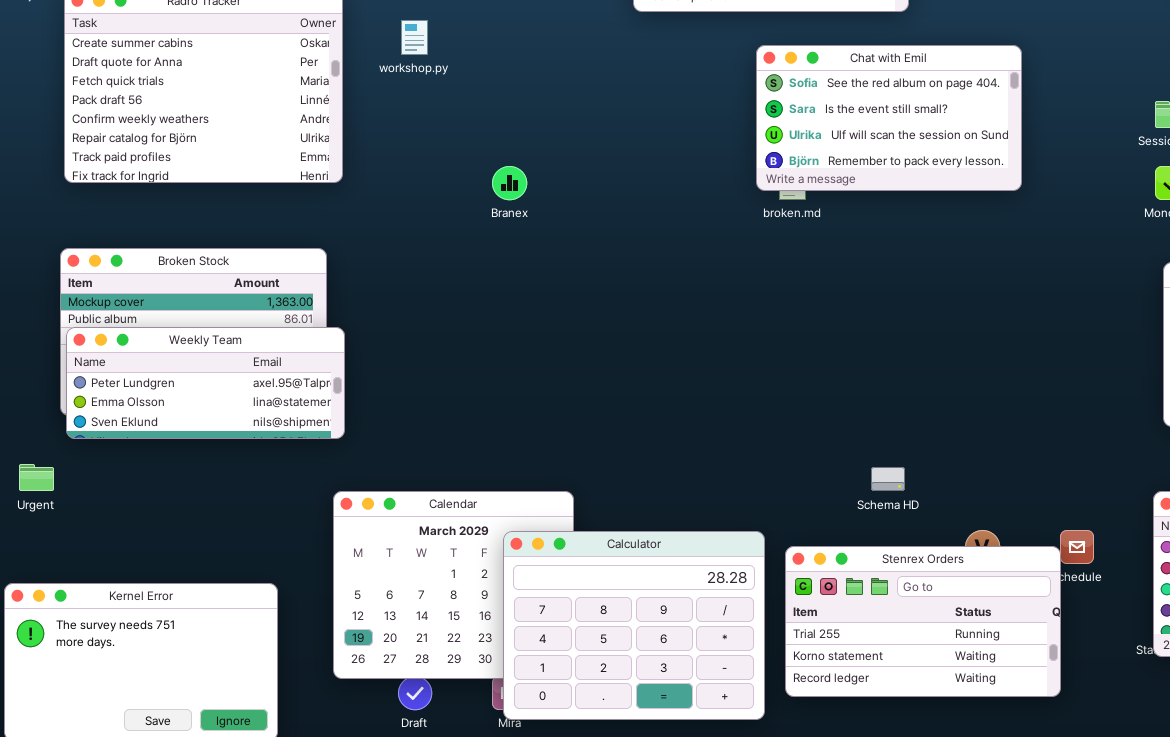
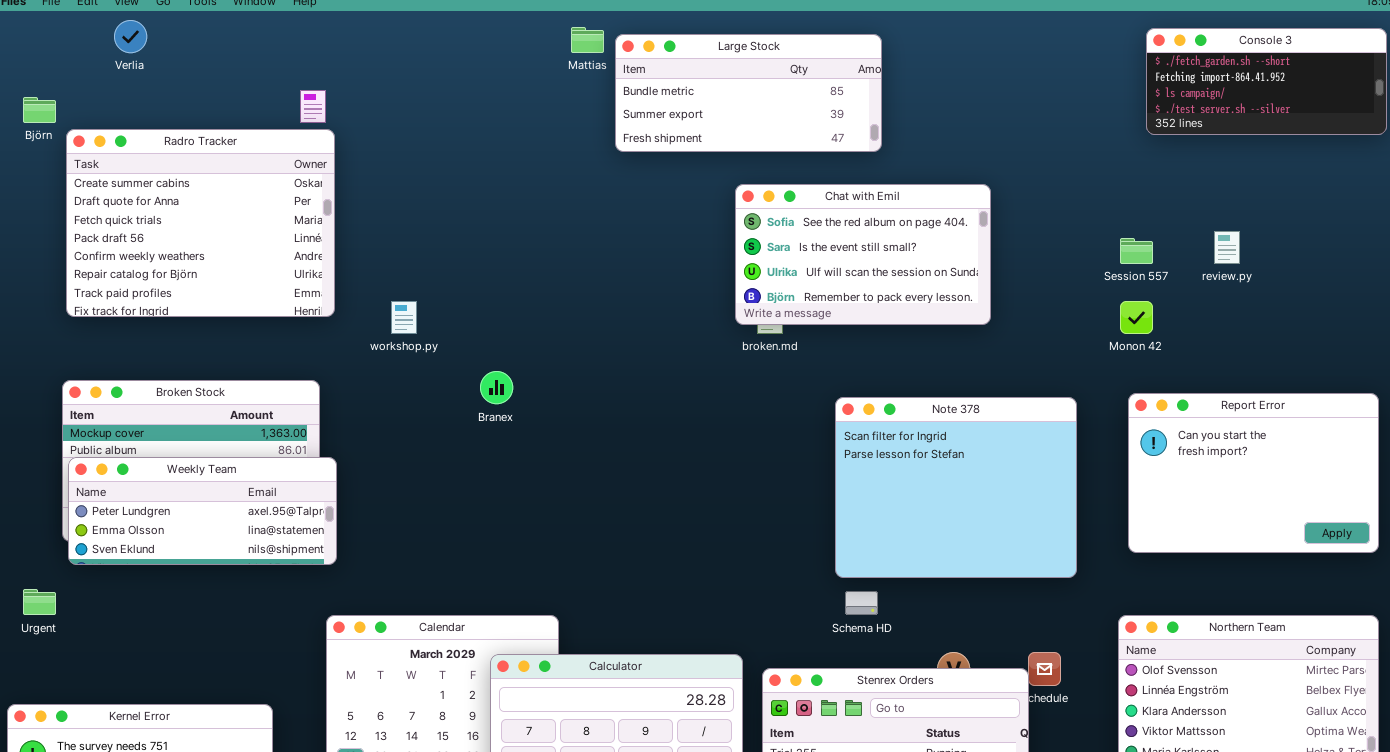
workshop.py: [401,20,428,55] -> [391,301,417,334], moved
Branex: [492,166,527,200] -> [480,371,513,404], moved
Note 378: none -> [835,397,1077,578], opened

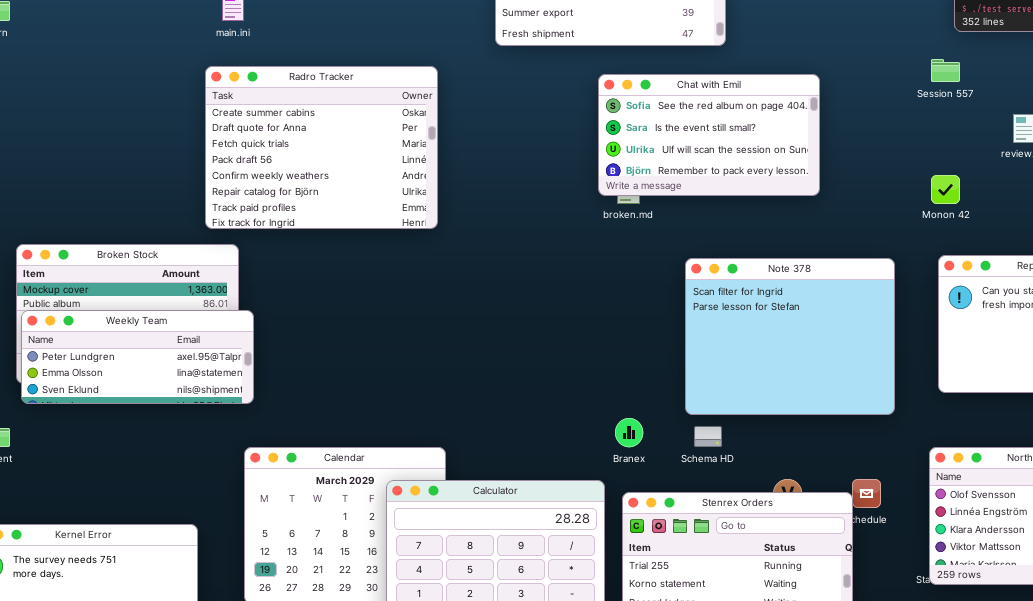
Radro Tracker: [66,129,335,317] -> [205,66,438,229], moved
Session 557: [1120,238,1153,264] -> [931,59,960,82], moved
Branex: [480,371,513,404] -> [615,418,643,447], moved

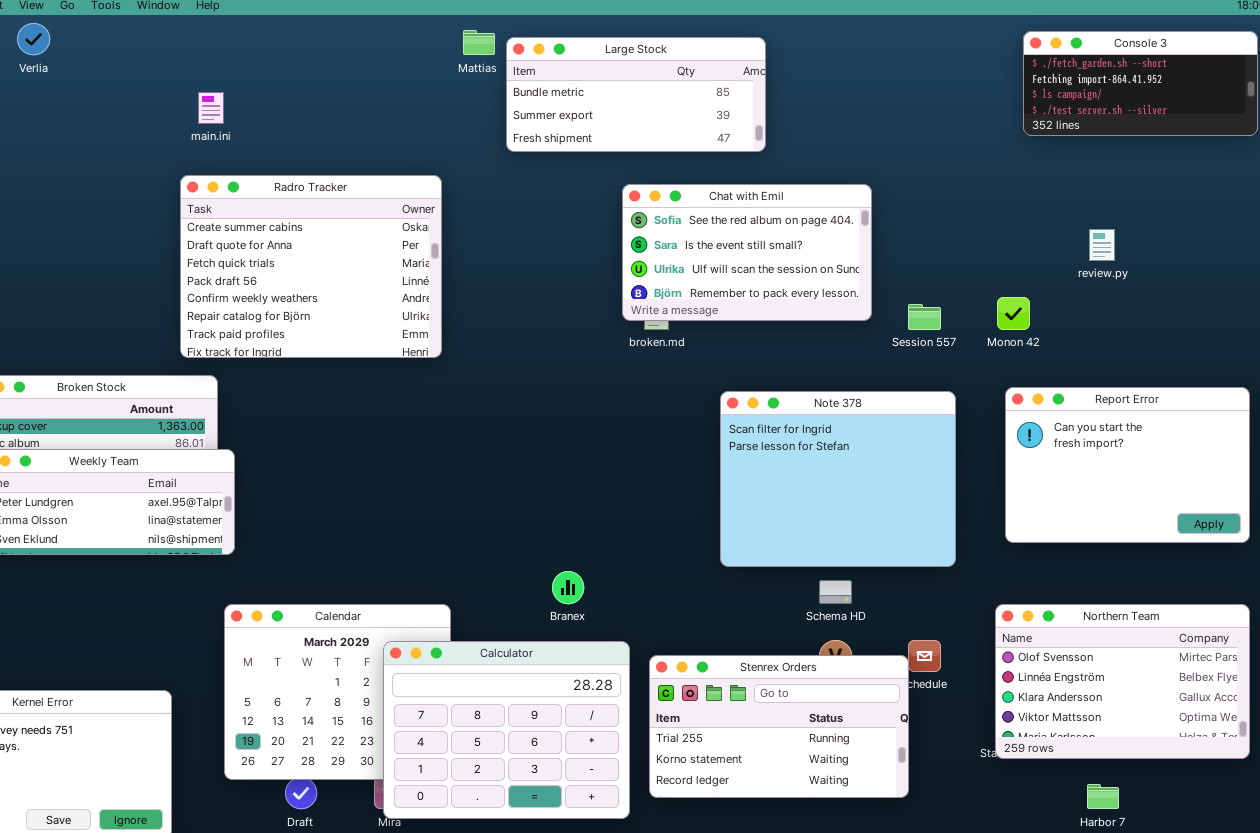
Session 557: [931,59,960,82] -> [908,304,941,330], moved
Branex: [615,418,643,447] -> [552,571,584,604], moved
Schema HD: [694,426,722,447] -> [819,580,852,604], moved

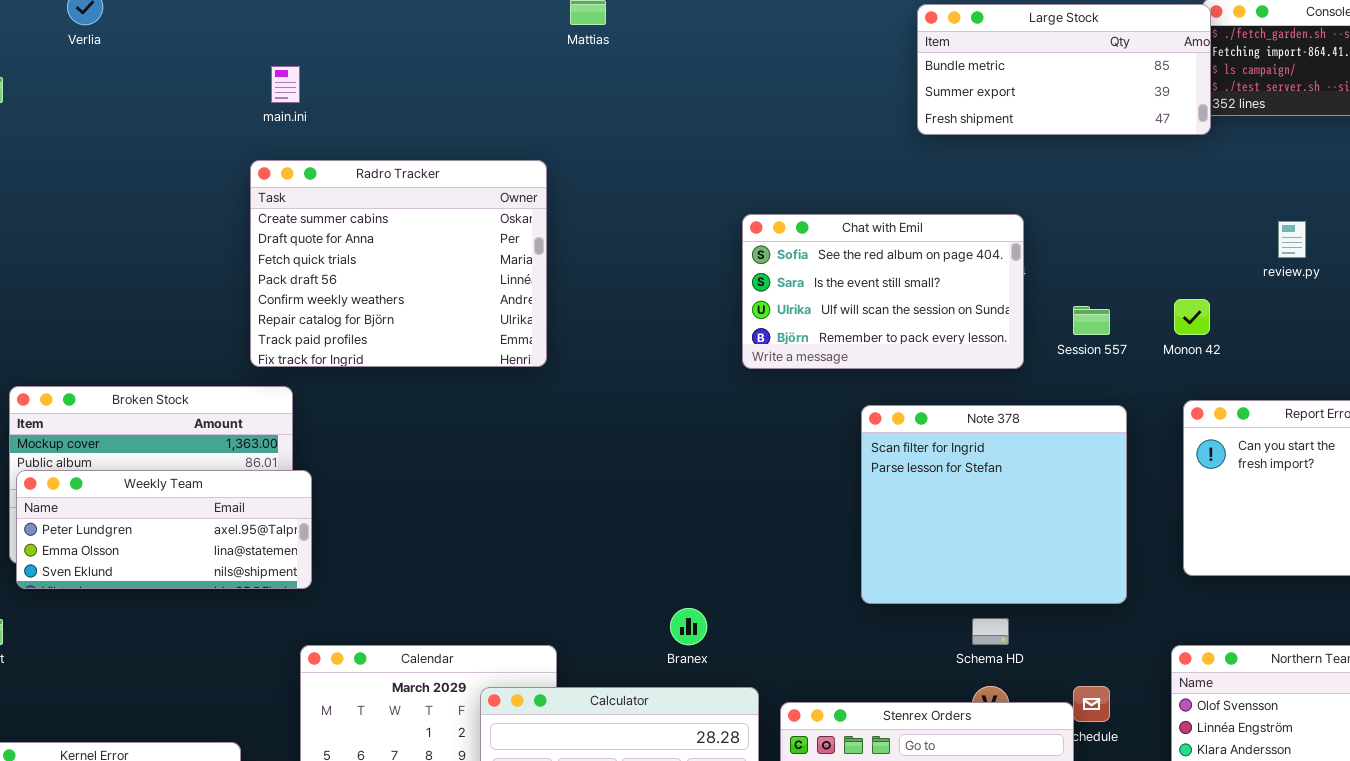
Large Stock: [506,37,766,152] -> [917,4,1211,135], moved
Chat with Emil: [622,184,872,321] -> [742,214,1024,369], moved

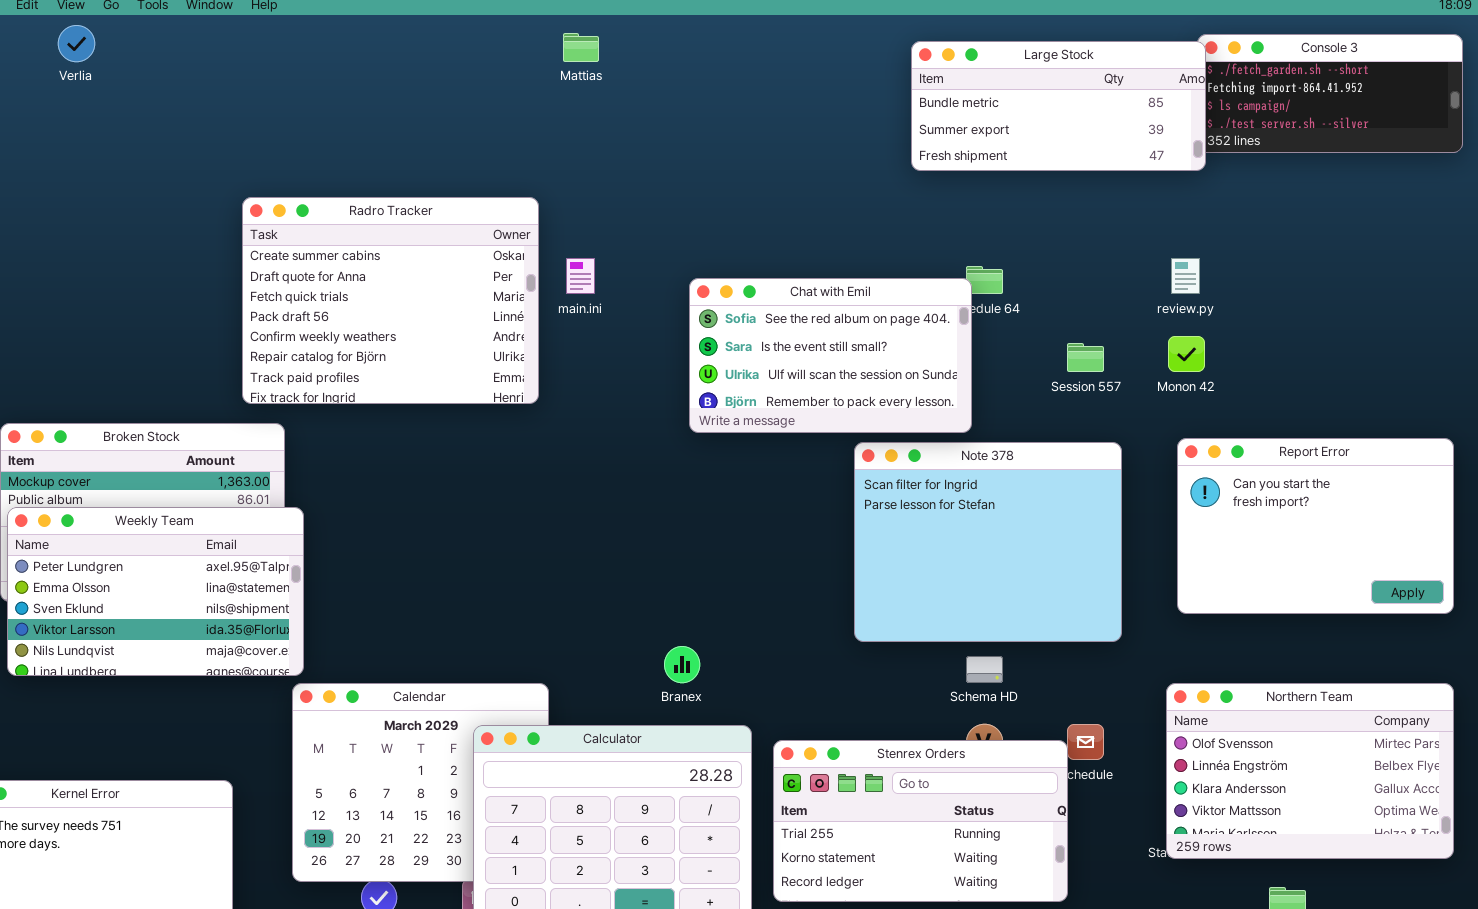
main.ini: [271,66,300,103] -> [566,258,595,294], moved
Chat with Emil: [742,214,1024,369] -> [689,278,972,433], moved
review.py: [1278,221,1306,258] -> [1171,258,1200,294], moved
Weekly Team: [16,470,312,589] -> [7,507,304,676], resized

